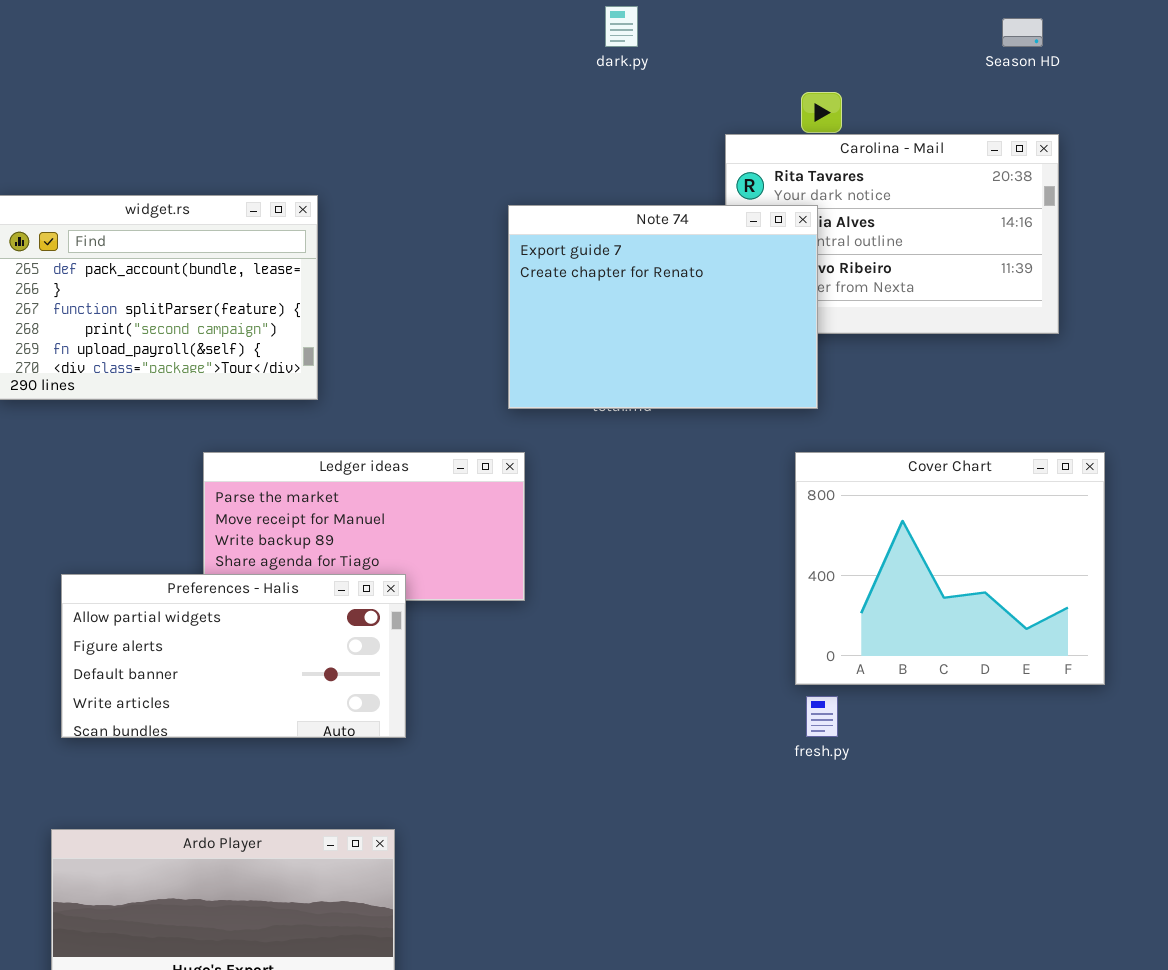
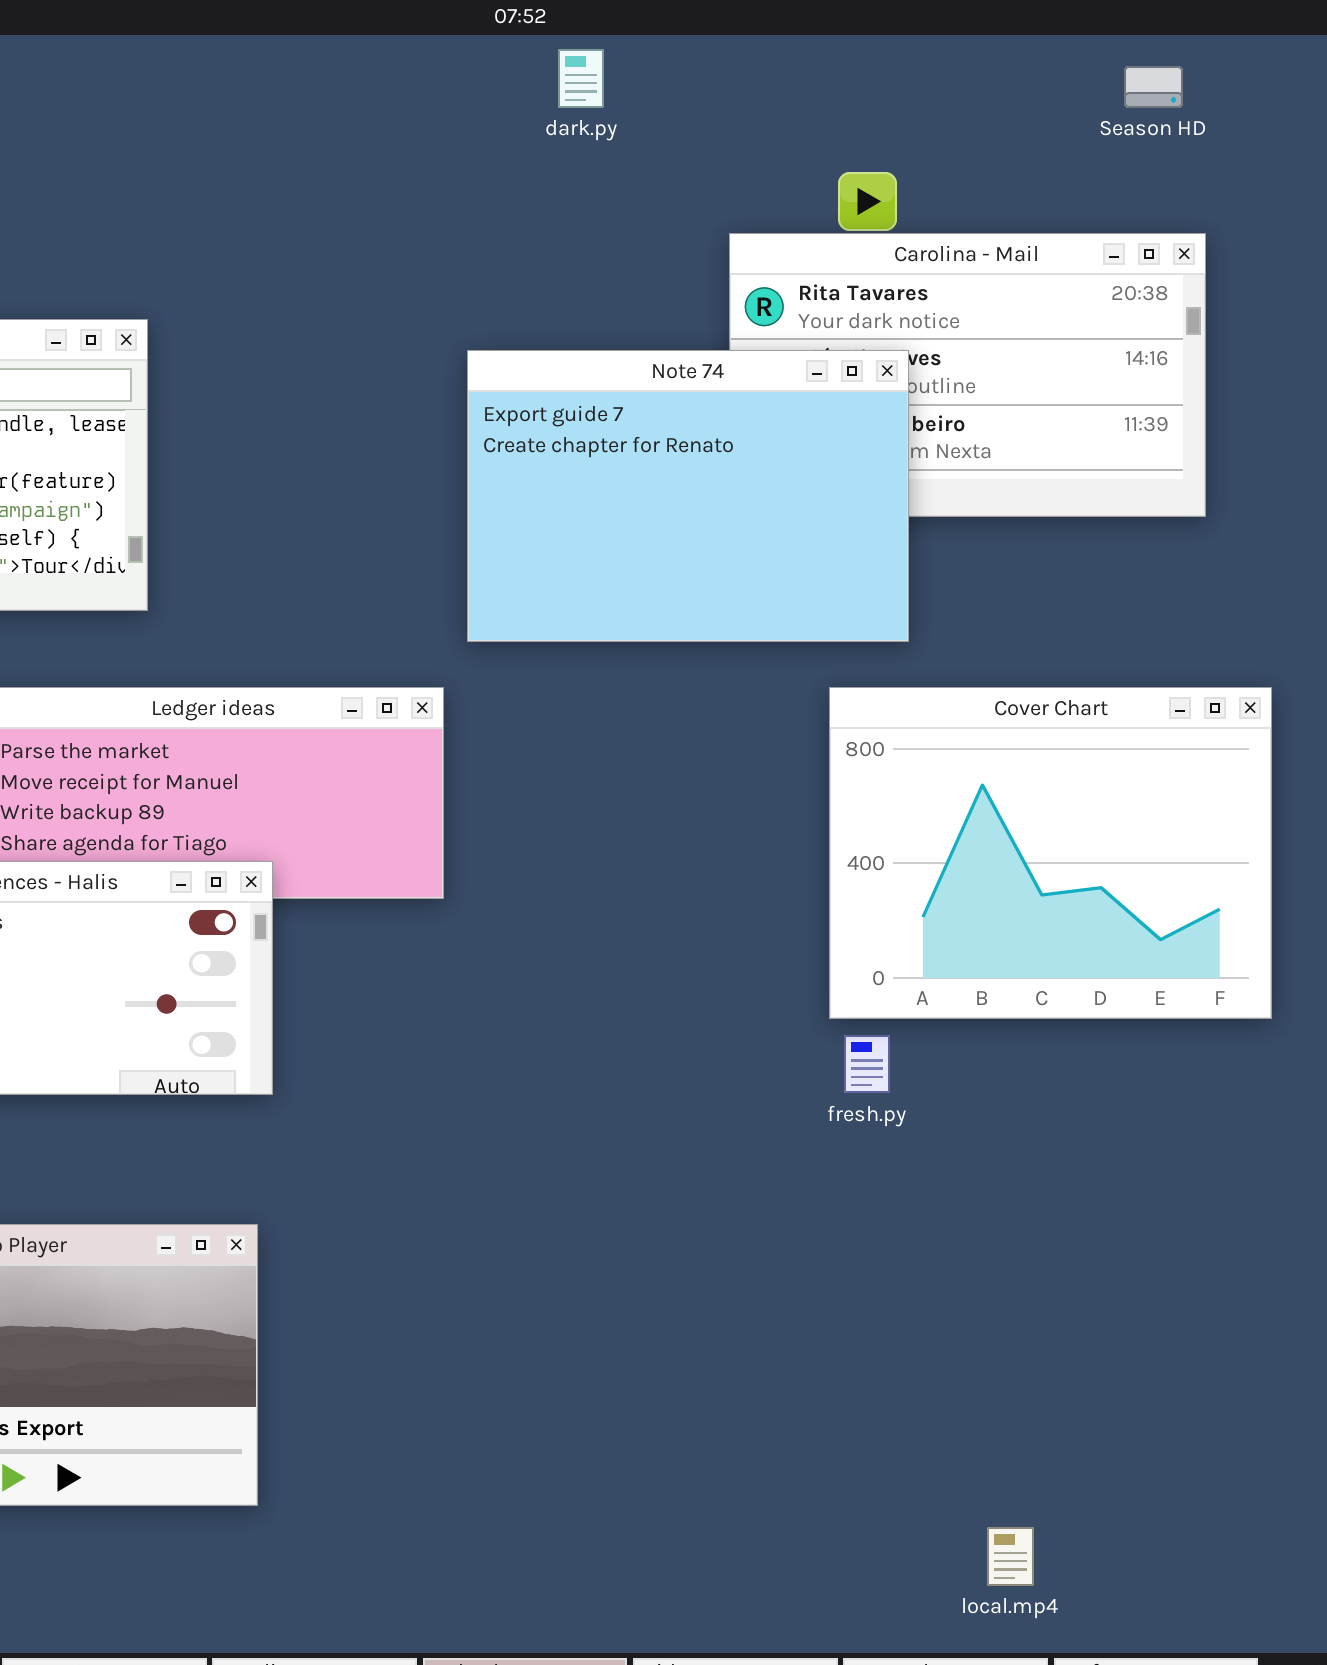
Note 74: [508,205,818,409] -> [467,350,909,642], moved

